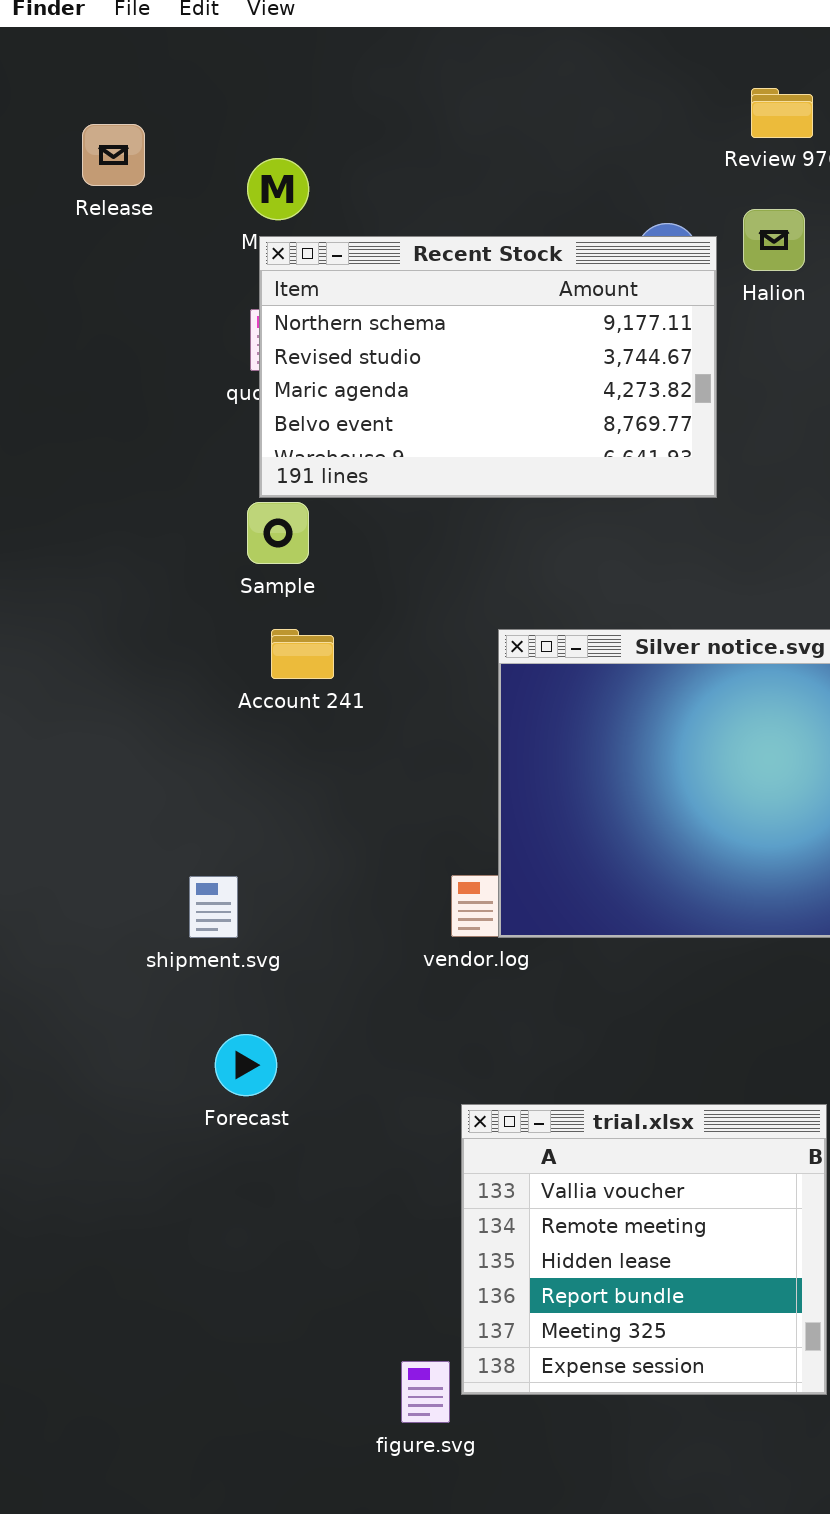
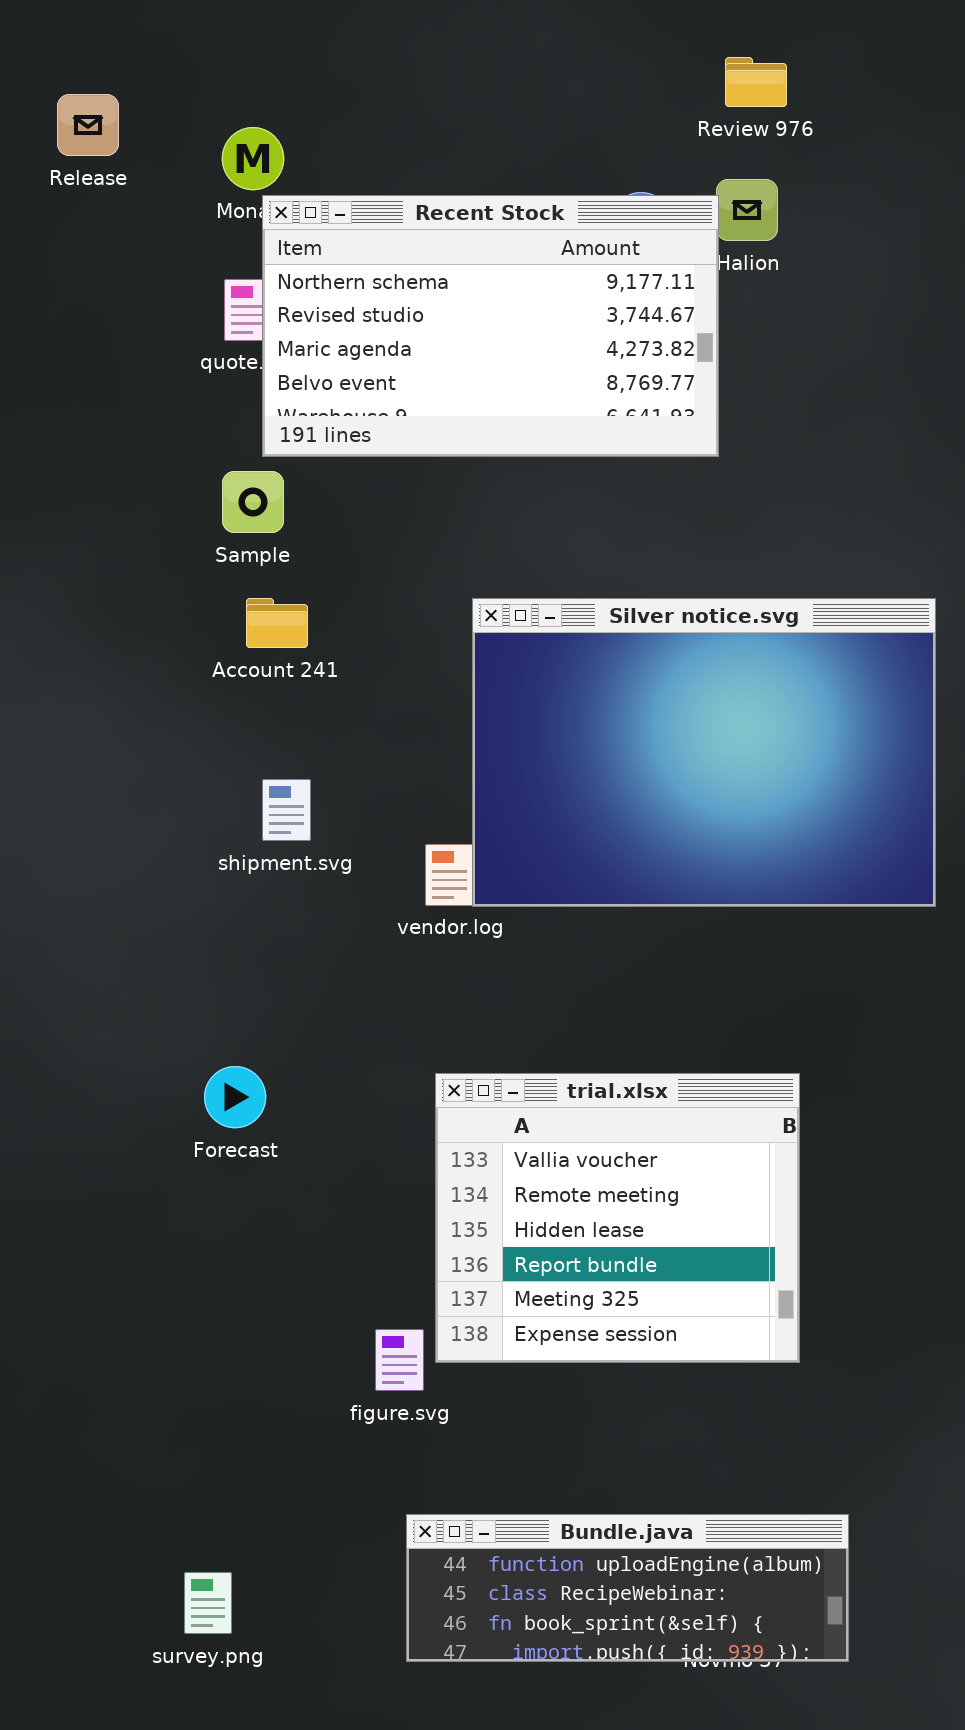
Recent Stock: [259,236,717,498] -> [262,195,719,457], moved
shipment.svg: [189,876,238,938] -> [262,779,311,841], moved
Forecast: [215,1034,277,1096] -> [204,1066,266,1128], moved

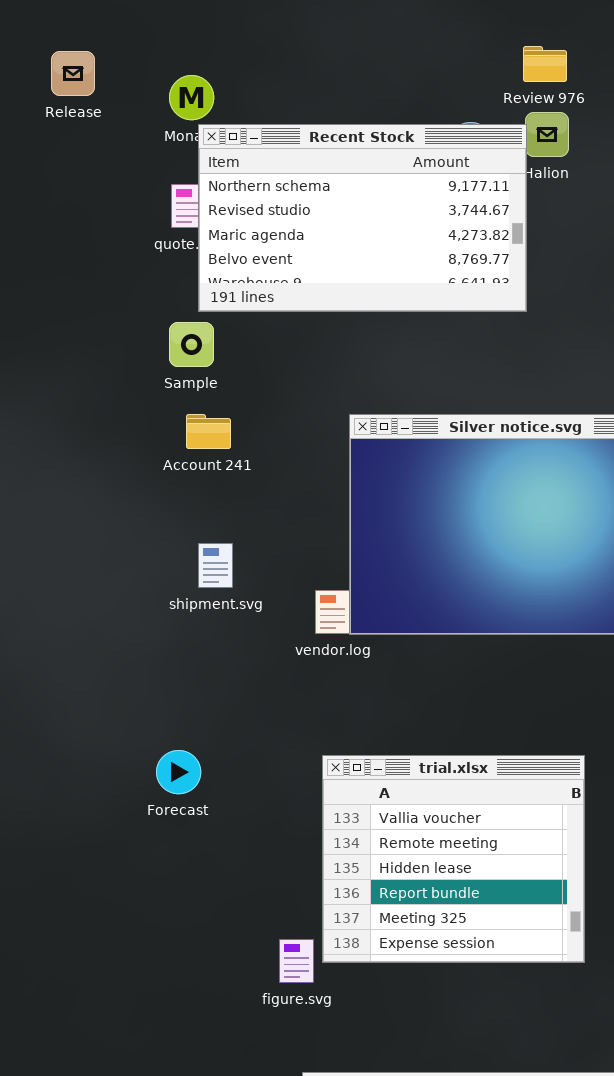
Review 976: [725,57,787,107] -> [523,46,567,82], moved

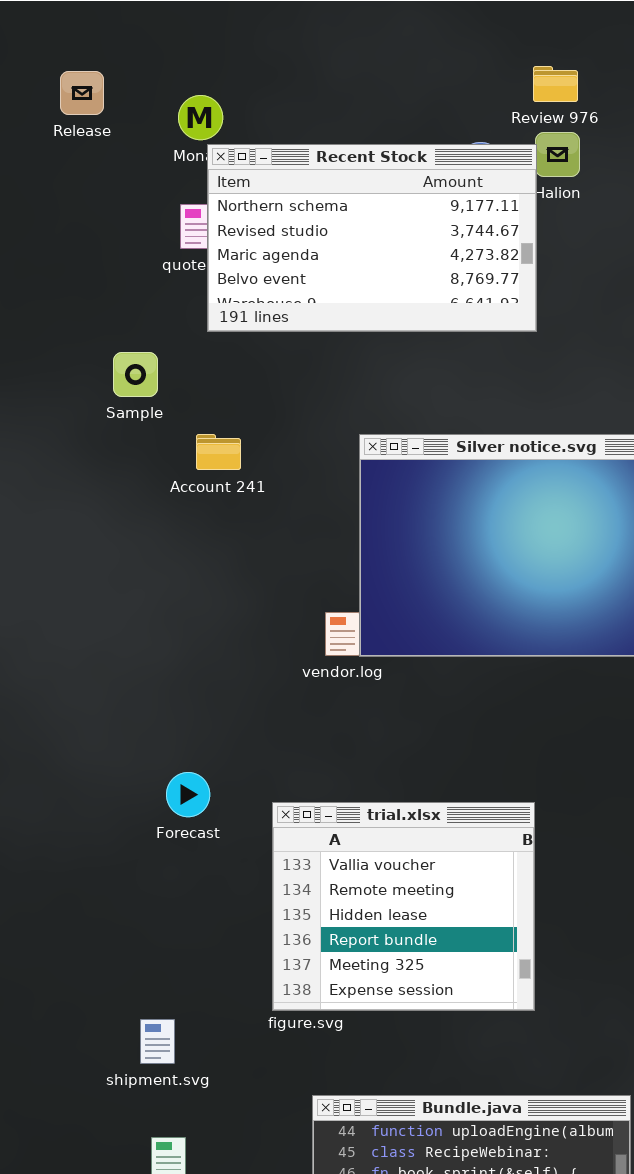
Sample: [169,322,214,367] -> [113,352,158,397], moved
shipment.svg: [198,543,233,588] -> [140,1019,175,1064], moved
trial.xlsx: [322,755,585,963] -> [272,802,535,1011], moved

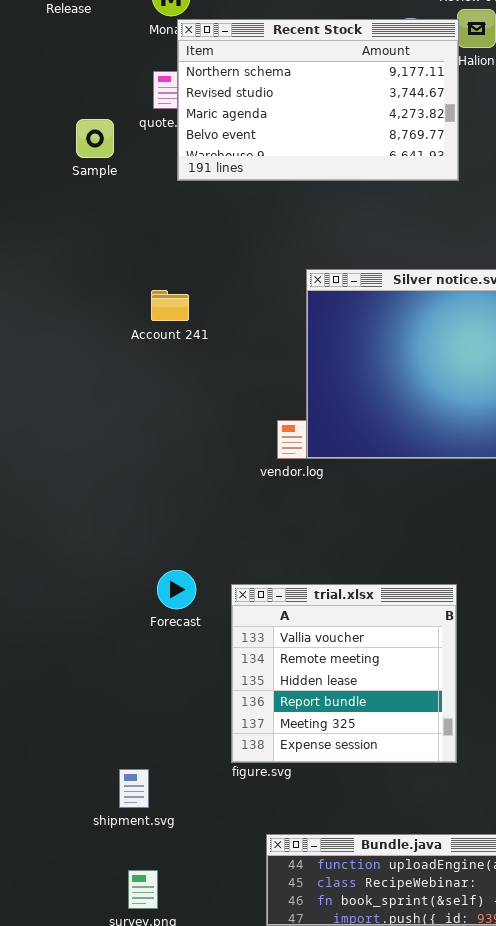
Sample: [113,352,158,397] -> [76,119,114,158], moved
Account 241: [196,434,241,470] -> [151,290,189,321], moved
Forecast: [166,772,210,817] -> [157,570,196,609], moved

